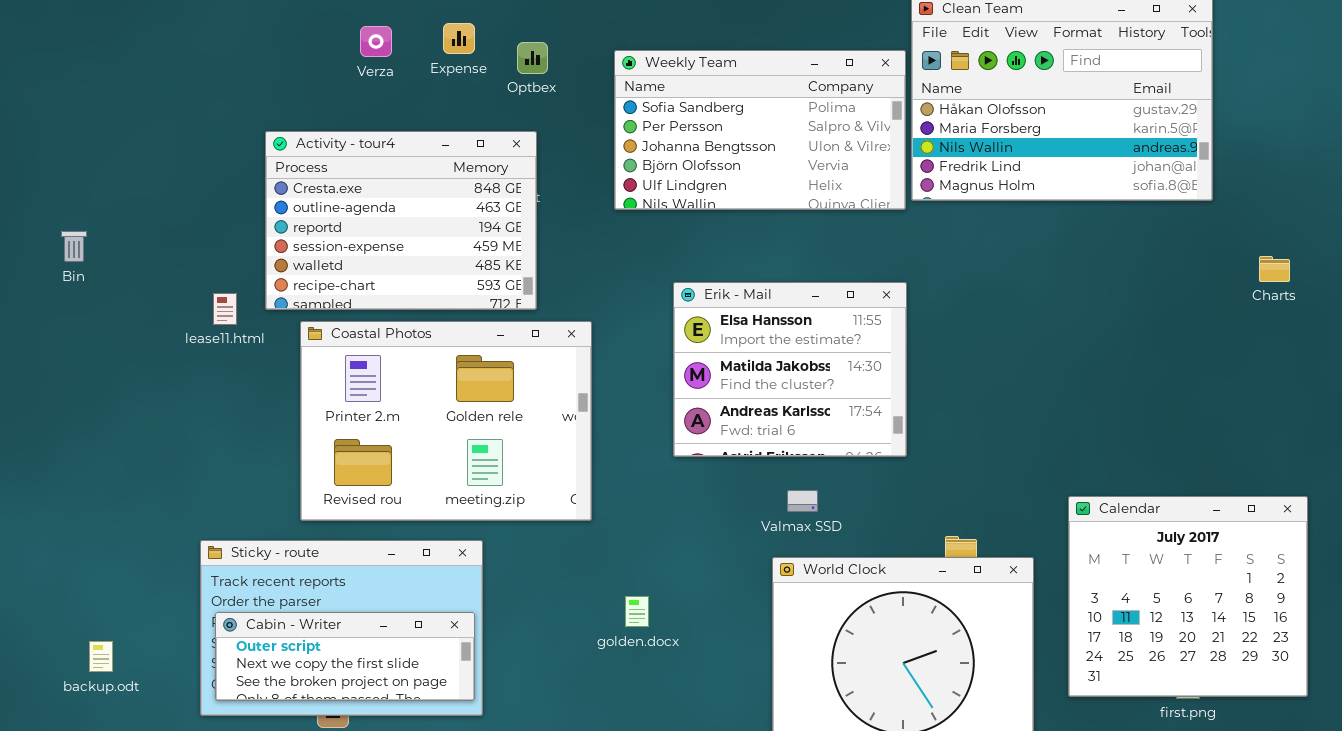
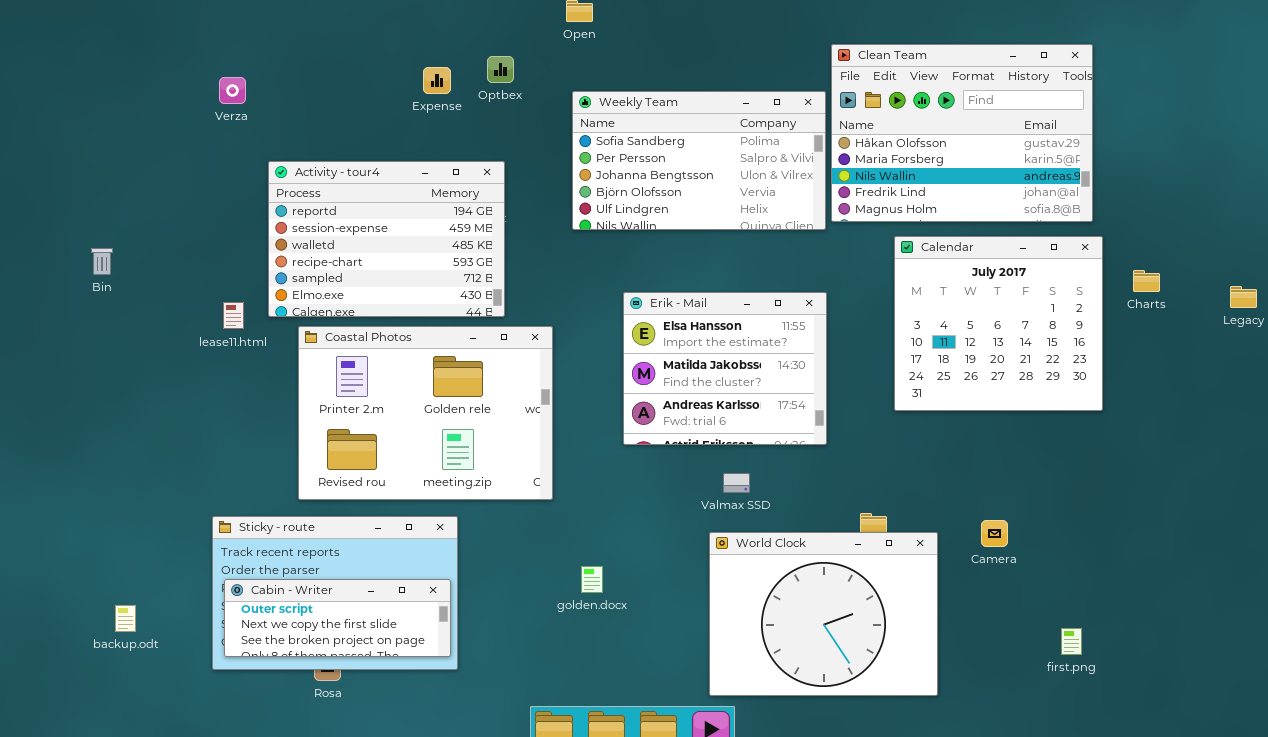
Verza: [360,26,392,57] -> [219,77,246,104], moved
Optbex: [517,42,548,74] -> [487,56,514,83], moved
Activity - tour4: [265,131,537,310] -> [268,161,505,317], scrolled down 2 rows
Calendar: [1068,496,1308,697] -> [894,236,1103,411], moved

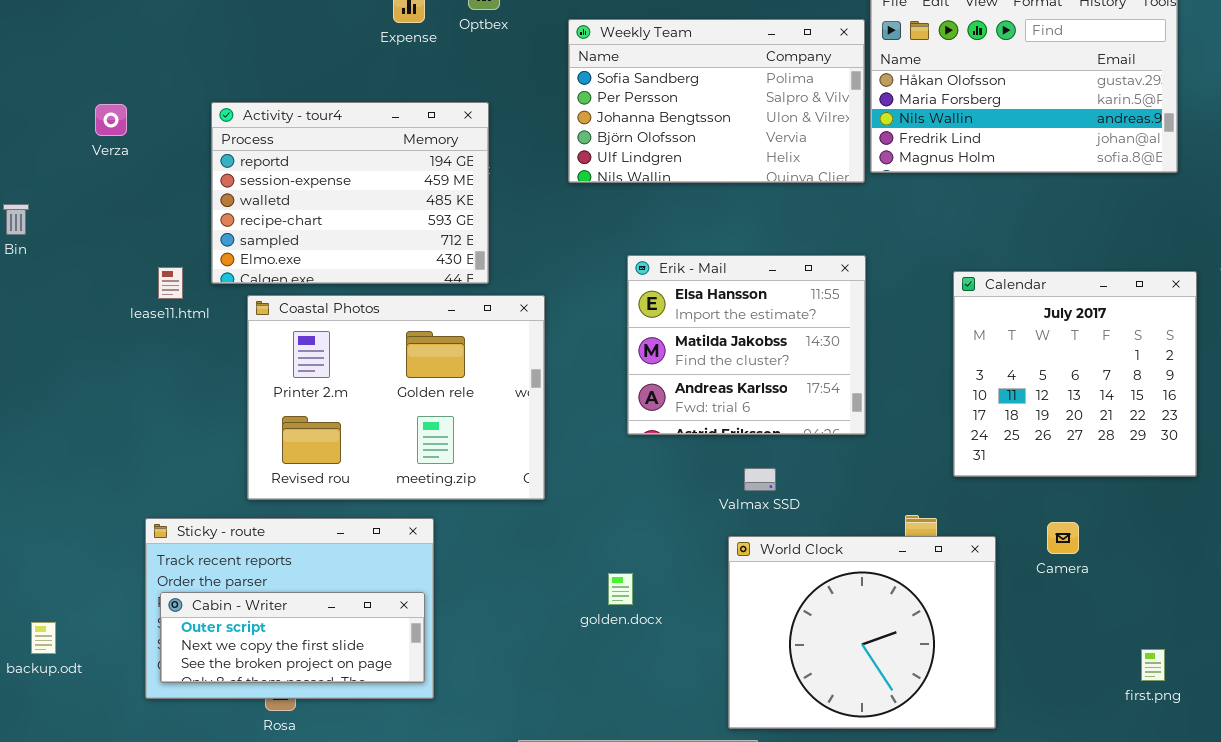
Verza: [219,77,246,104] -> [95,104,127,136], moved
Calendar: [894,236,1103,411] -> [953,271,1197,477], moved
golden.docx: [581,566,603,593] -> [608,573,633,605], moved

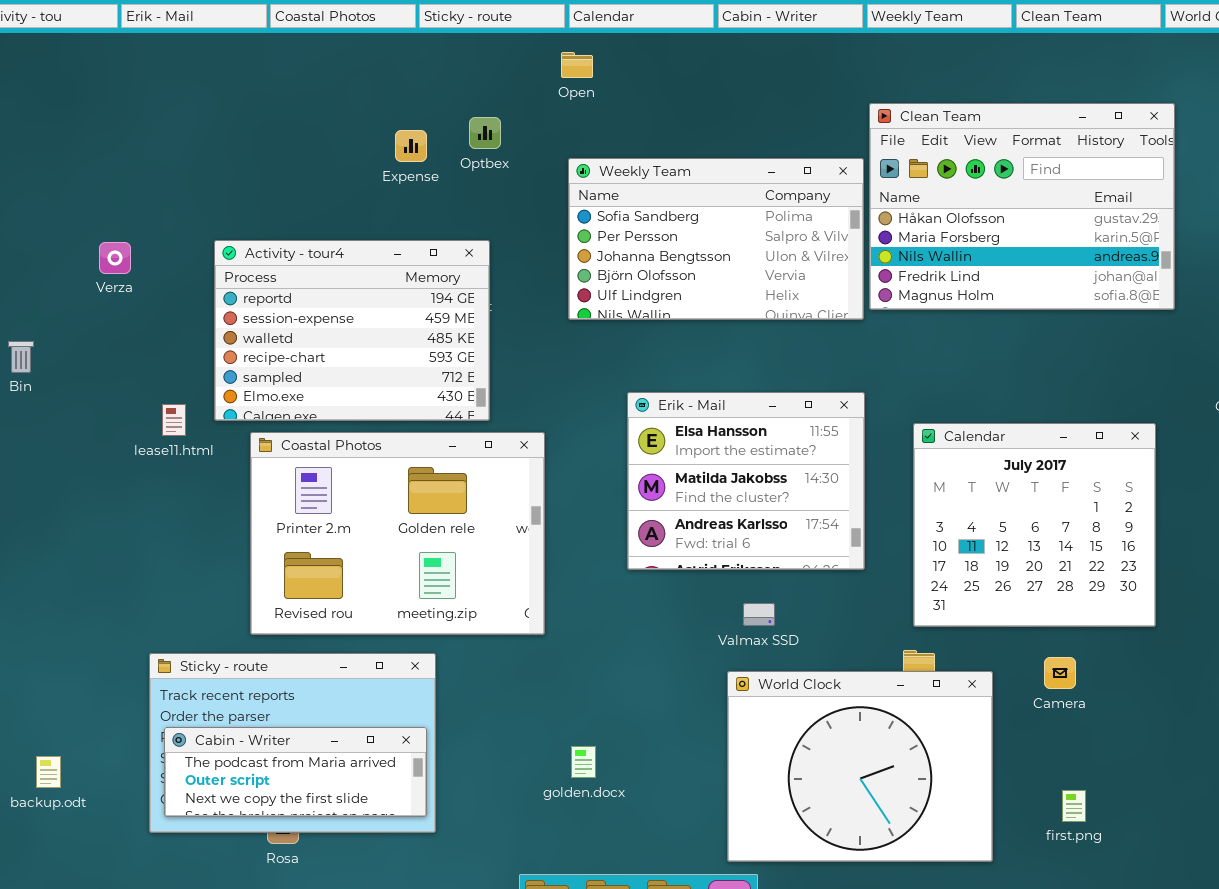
Calendar: [953,271,1197,477] -> [913,423,1156,627], moved
golden.docx: [608,573,633,605] -> [571,746,596,778], moved
Cabin - Writer: [160,592,425,683] -> [164,727,427,817], scrolled up 1 row
first.png: [1141,649,1165,681] -> [1062,790,1086,822], moved

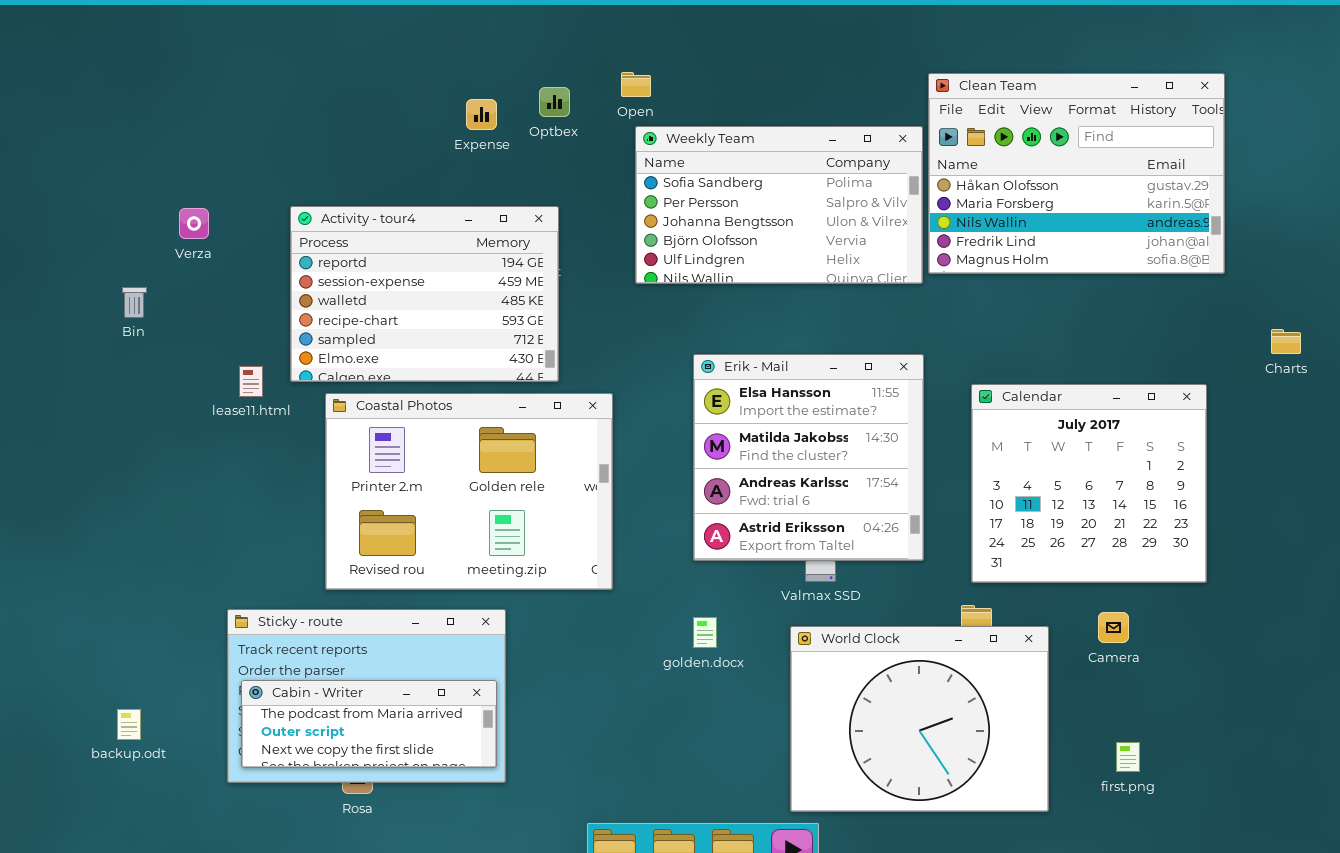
Open: [561,52,593,78] -> [621,72,651,97], moved
Bin: [8,341,34,373] -> [122,287,147,318], moved
Erik - Mail: [627,392,865,570] -> [693,354,924,561], resized
golden.docx: [571,746,596,778] -> [693,617,717,648], moved

